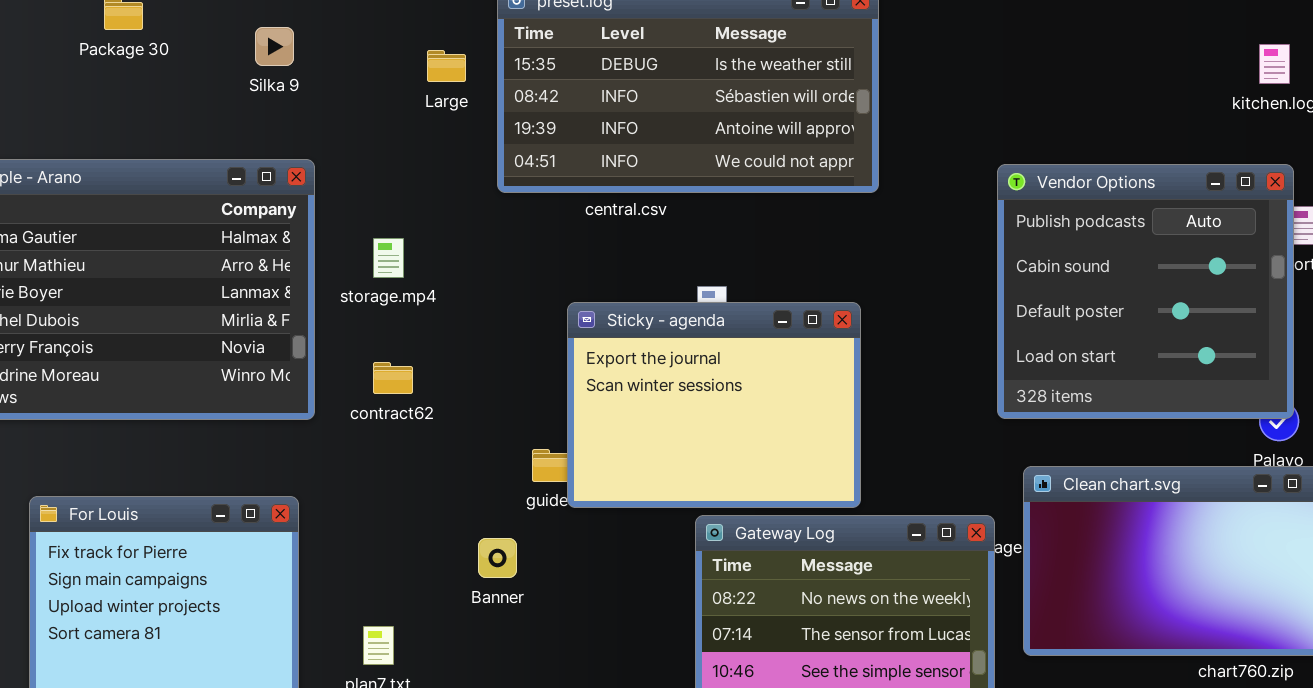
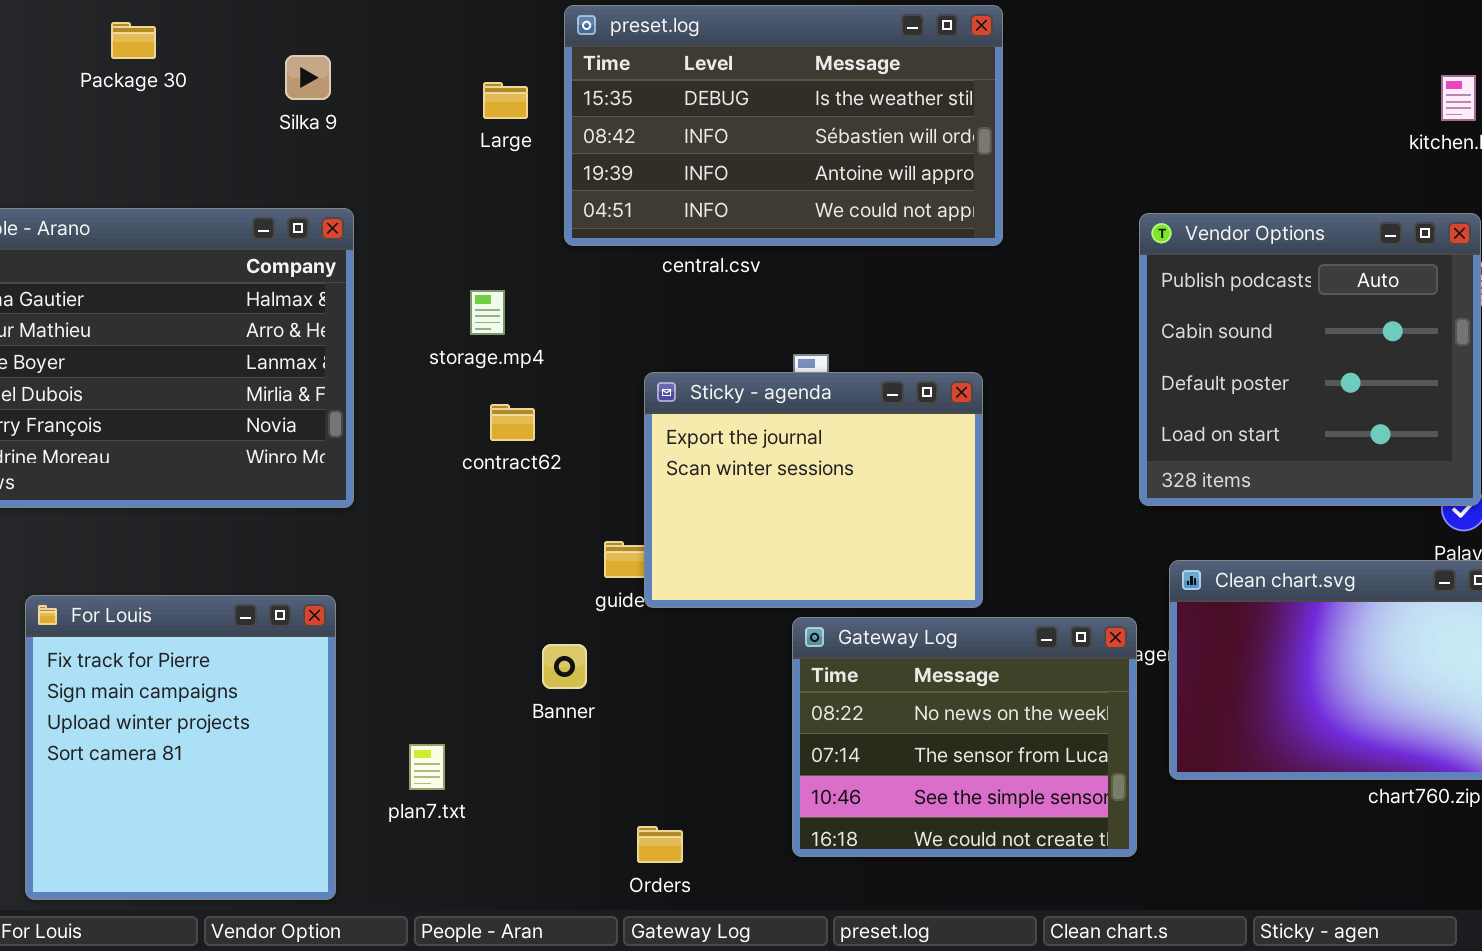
storage.mp4: [373,238,404,278] -> [470,290,505,335], moved
contract62: [373,362,413,394] -> [490,404,535,441], moved

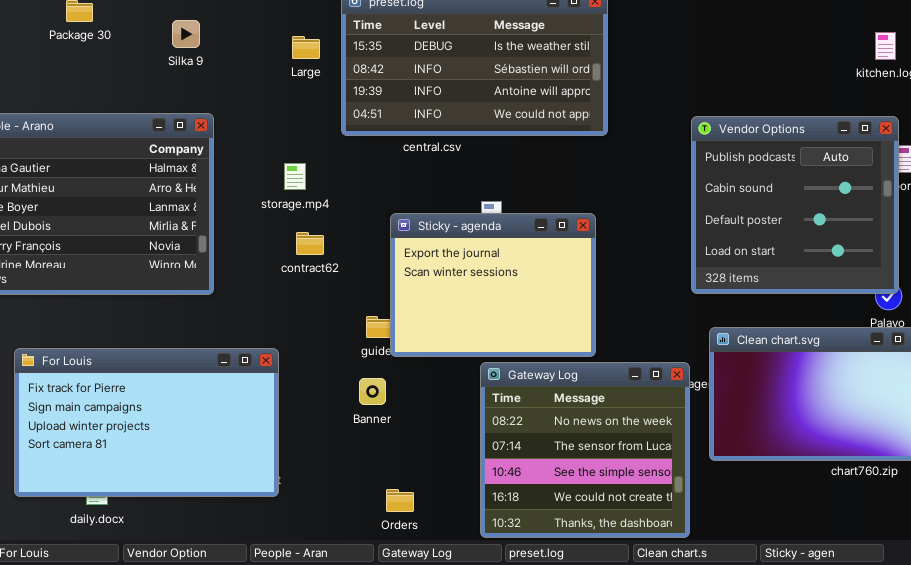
For Louis: [25,595,336,900] -> [14,348,279,497], resized
Gateway Log: [792,617,1137,857] -> [480,362,690,538], resized
Banner: [542,644,587,689] -> [359,378,386,405], moved

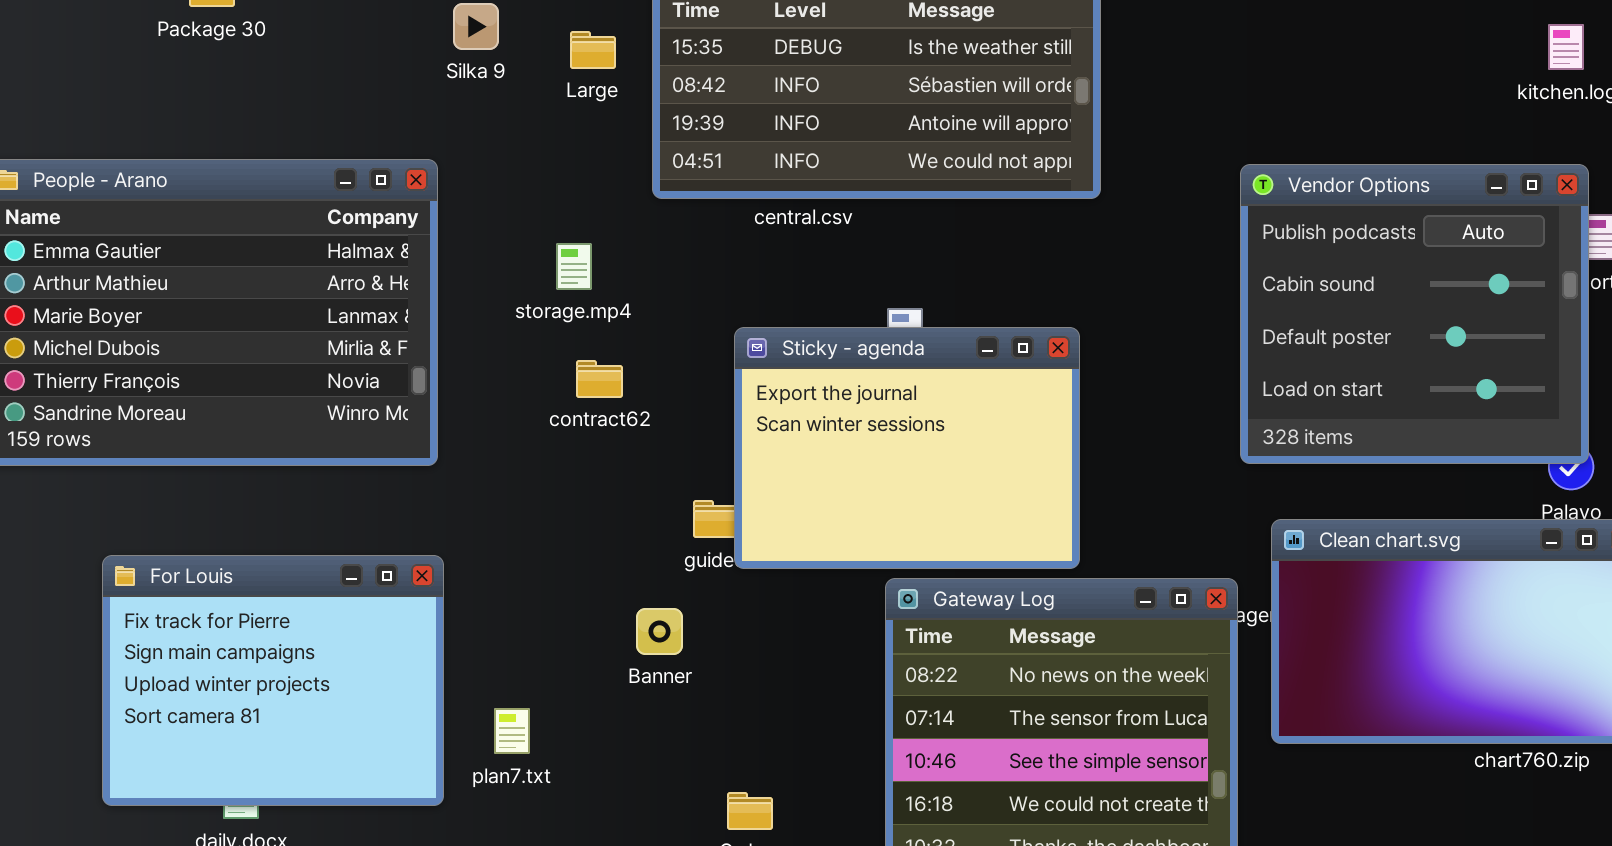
Silka 9: [172,20,200,48] -> [453,3,499,50], moved
For Louis: [14,348,279,497] -> [102,555,444,806], resized
Banner: [359,378,386,405] -> [636,608,683,655], moved

